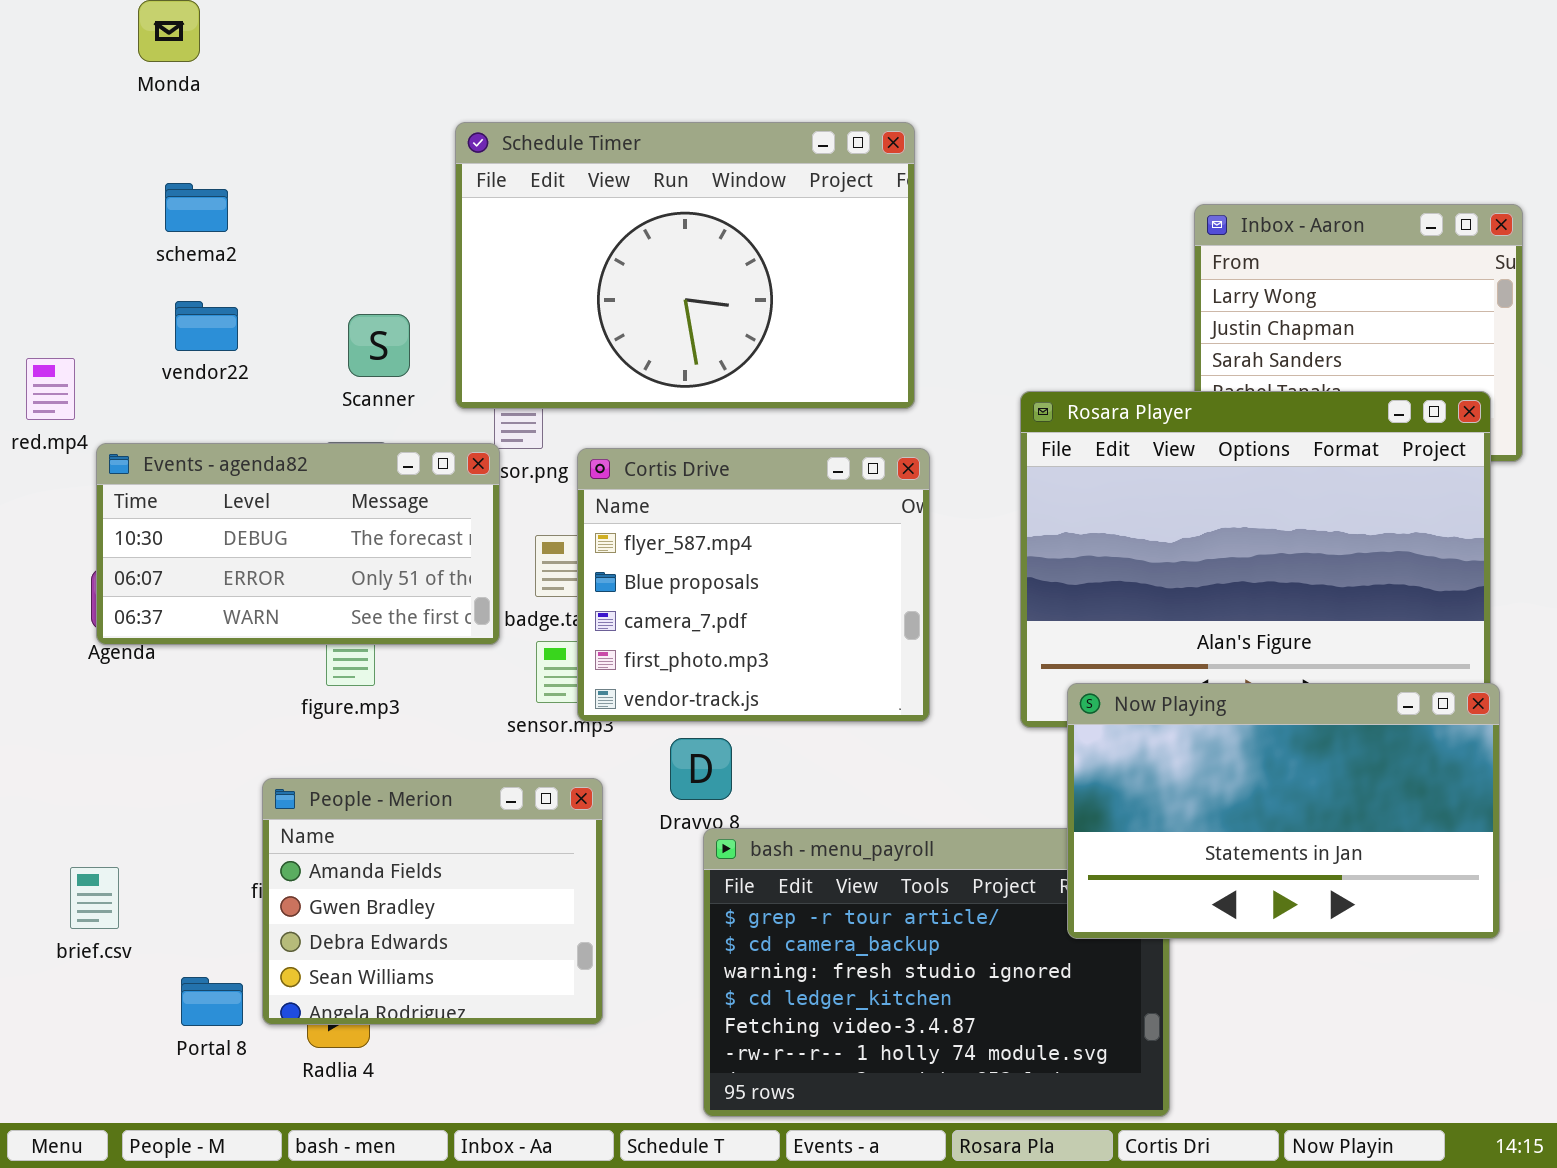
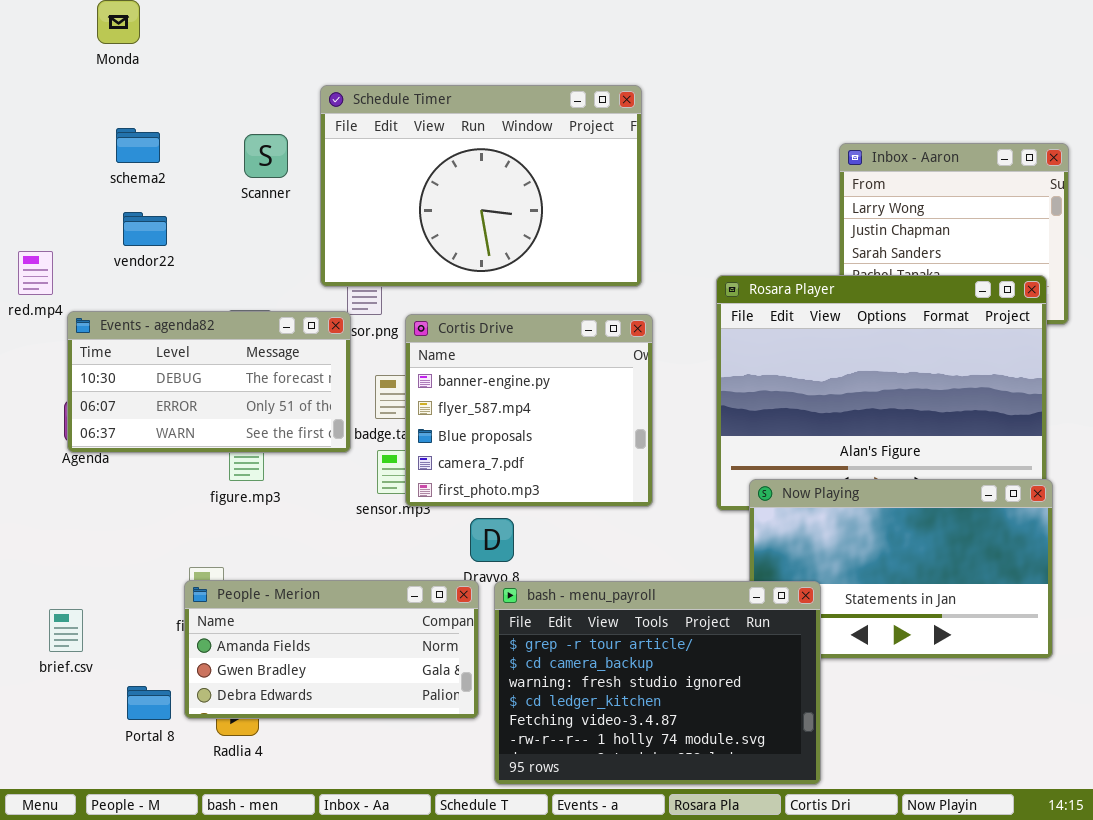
Scanner: [348,314,410,377] -> [244,134,288,178], moved
Cortis Drive: [577,448,930,722] -> [405,314,653,507], scrolled up 1 row
People - Merion: [262,778,603,1025] -> [184,580,479,719], resized
bash - menu_payroll: [703,828,1170,1117] -> [494,581,821,785], raised

